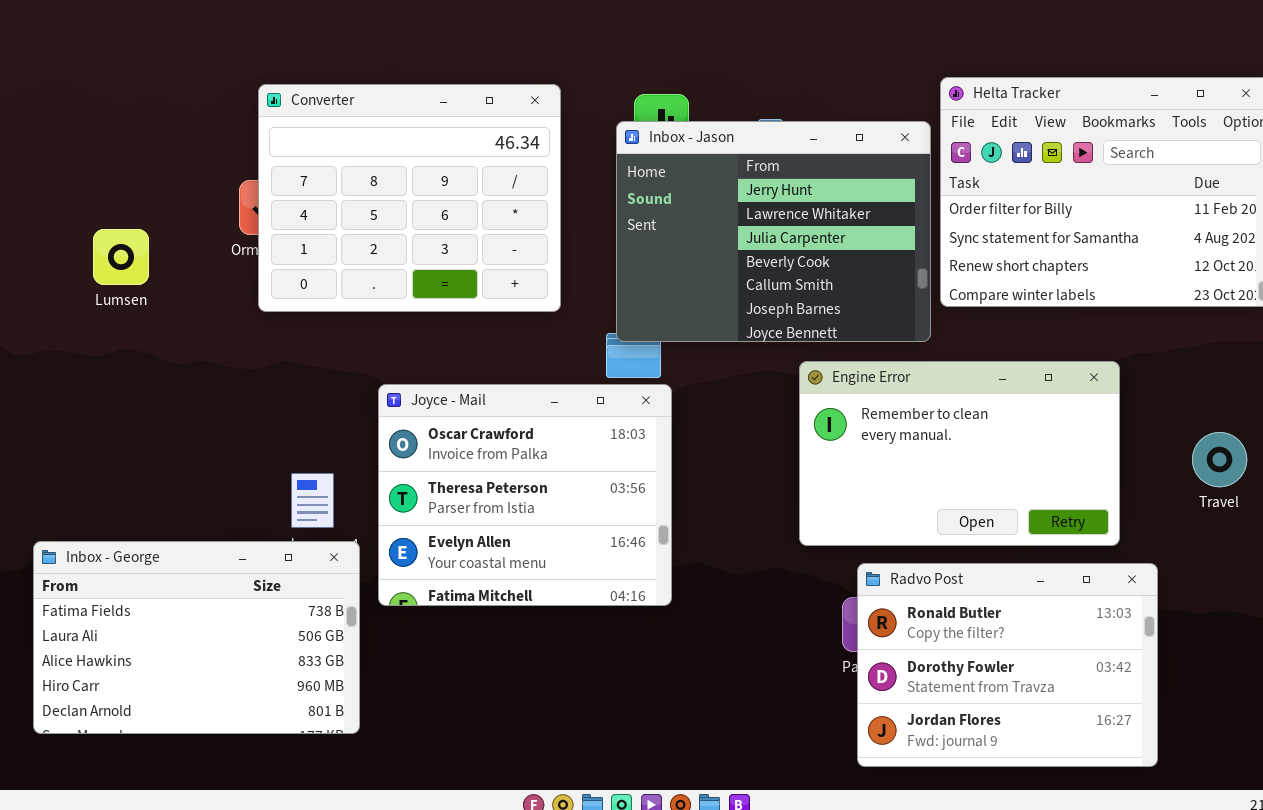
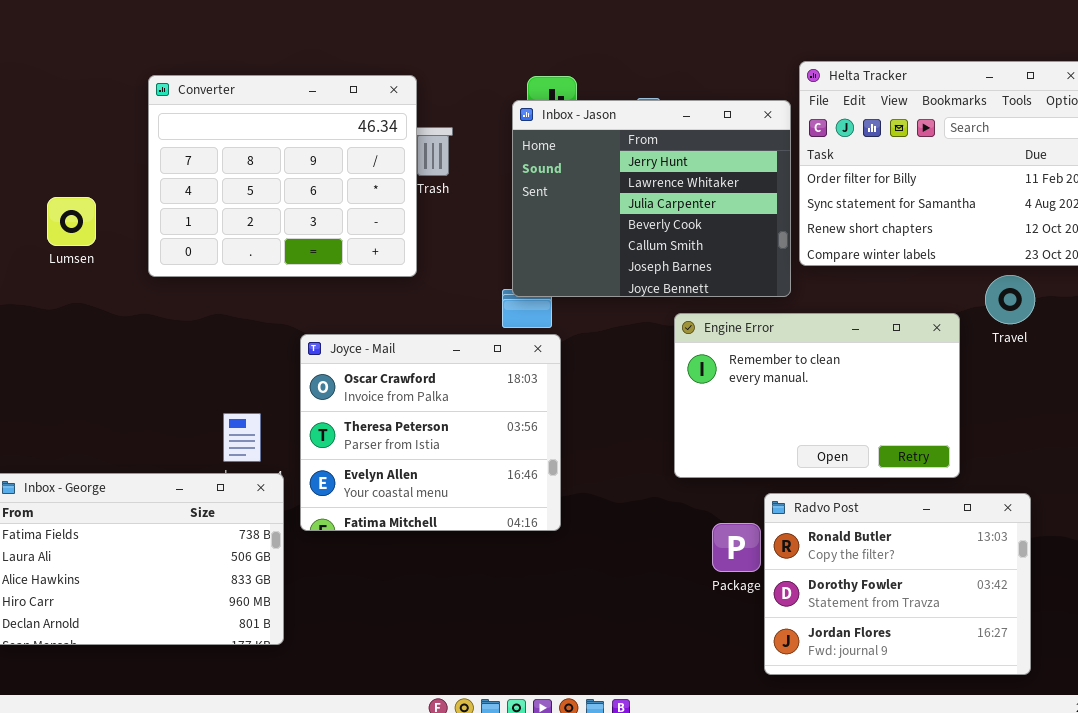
Converter: [258,84,561,312] -> [148,75,417,277], moved
Travel: [1192,432,1247,487] -> [985,275,1035,324], moved
Radvo Post: [857,563,1158,767] -> [764,493,1031,675], moved

